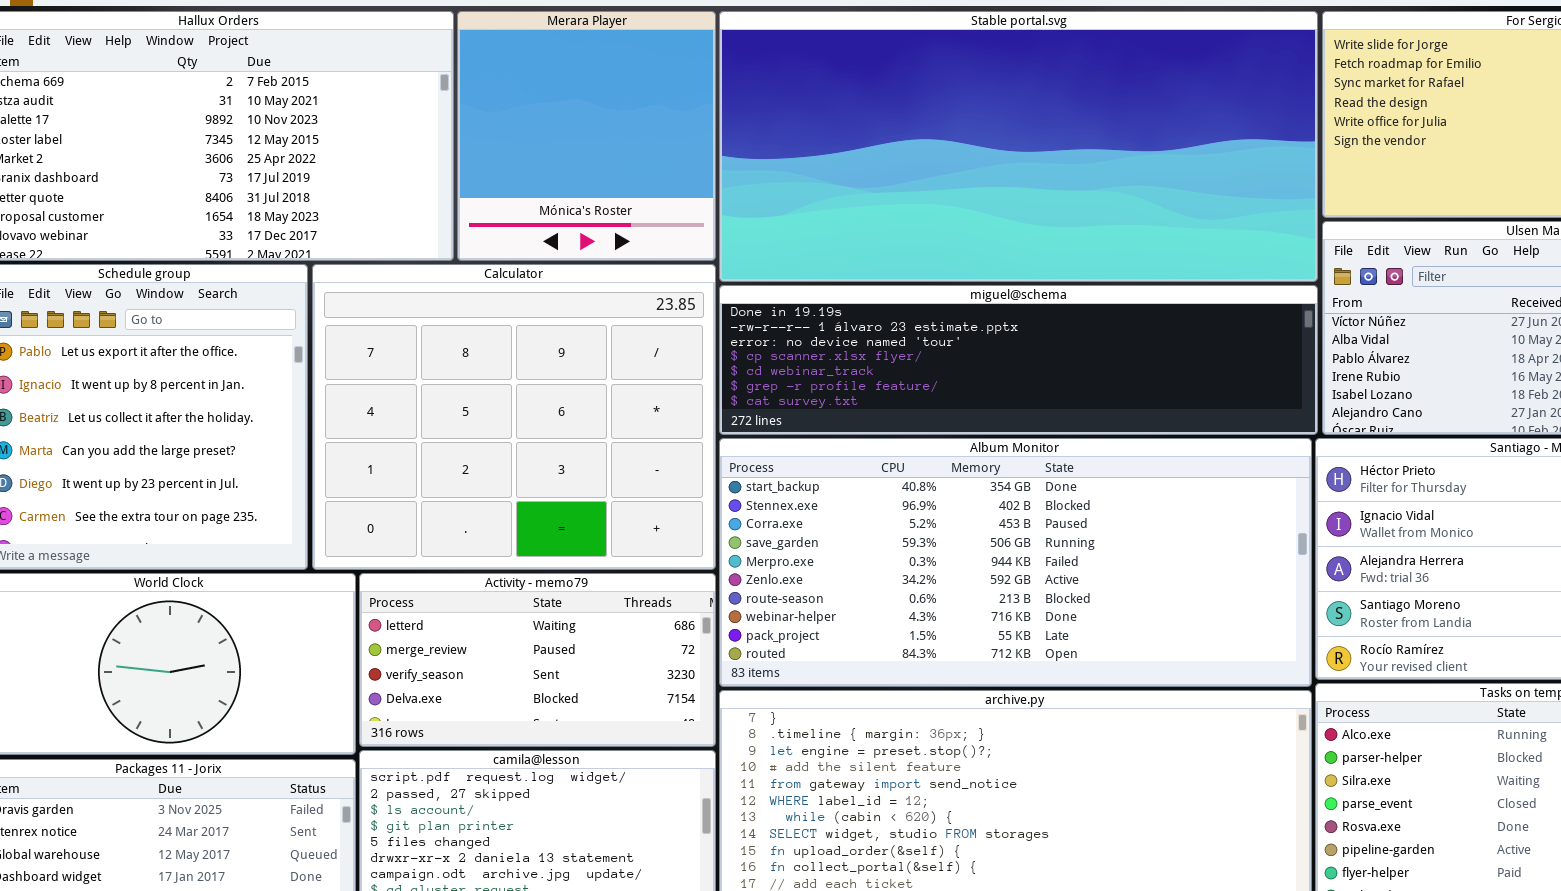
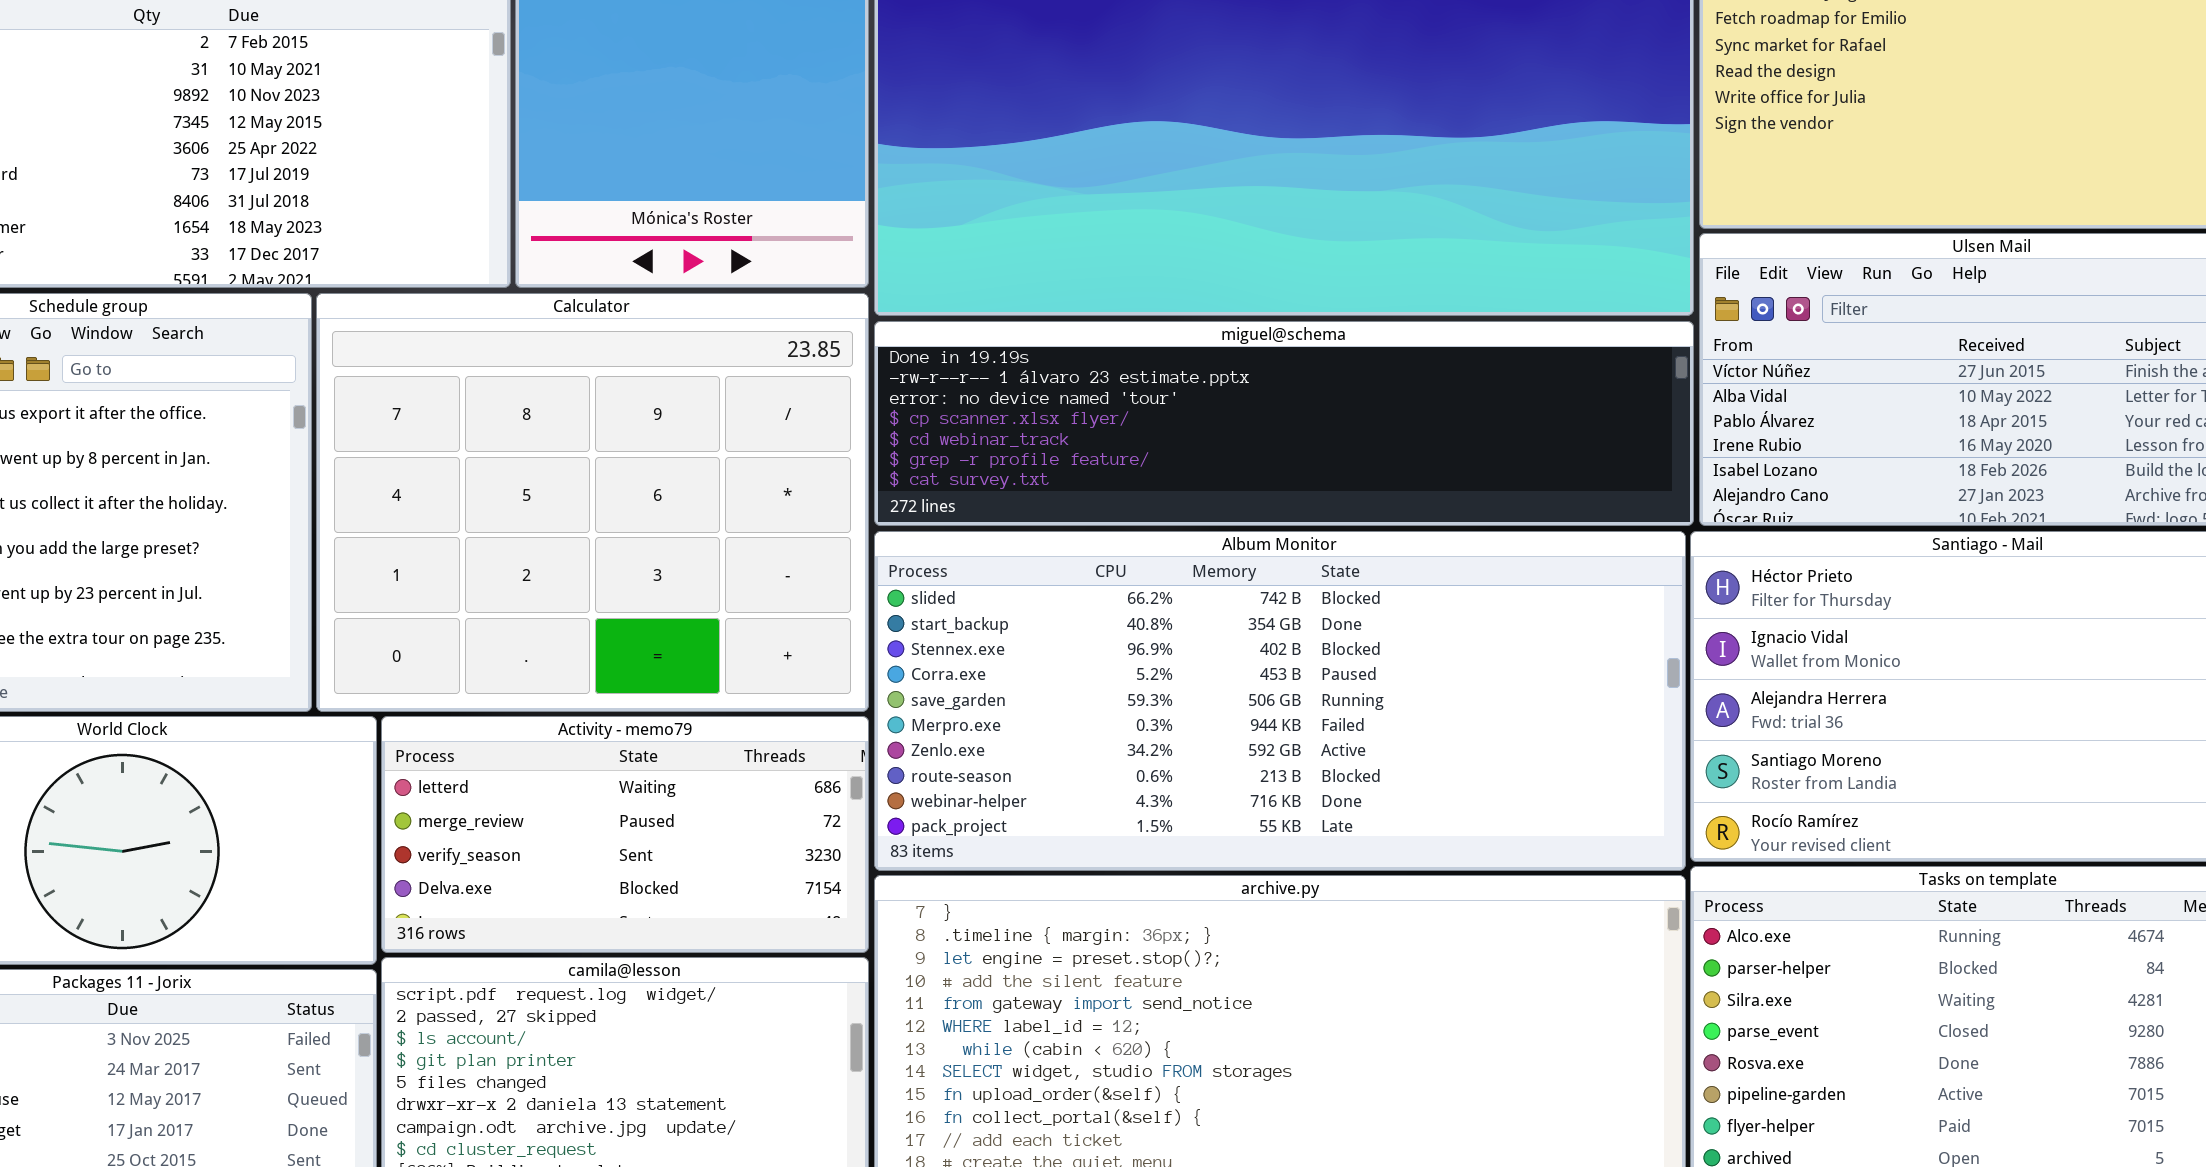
Album Monitor: [719,438,1312,687] -> [874,531,1686,871], scrolled up 1 row

